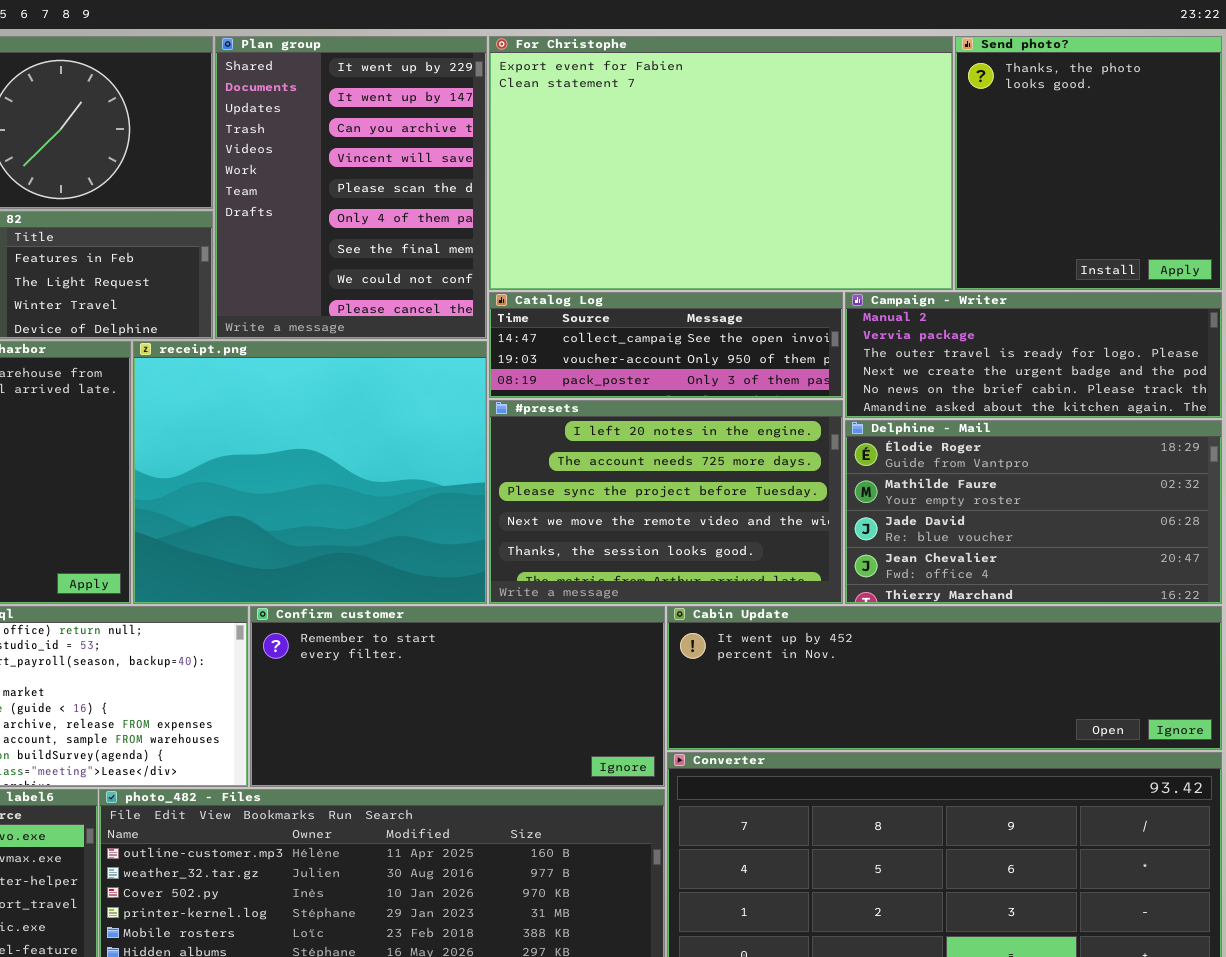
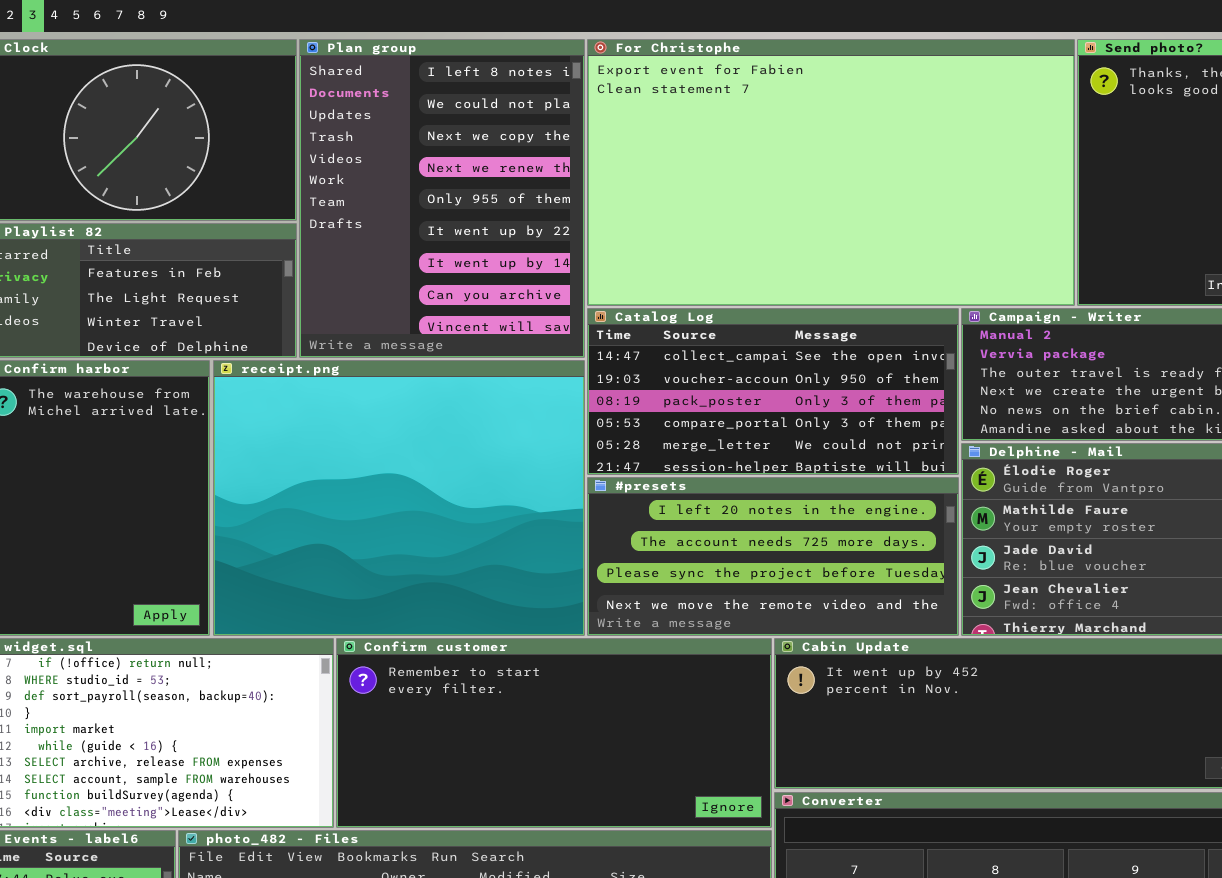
Plan group: [215,36,487,339] -> [299,39,585,358], scrolled up 5 rows
Catalog Log: [489,292,843,398] -> [587,308,959,475], resized
#presets: [489,400,843,604] -> [587,477,959,636], resized

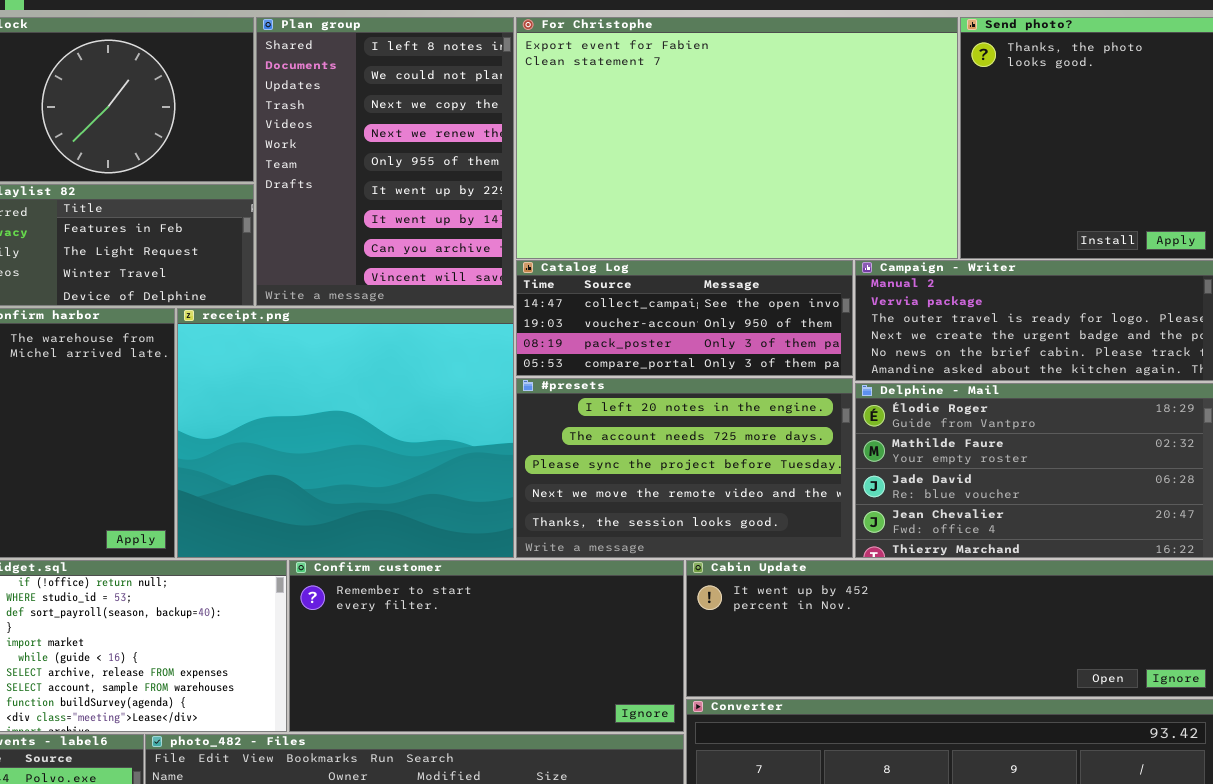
Catalog Log: [587,308,959,475] -> [516,260,853,376], resized
#presets: [587,477,959,636] -> [516,378,853,558], resized

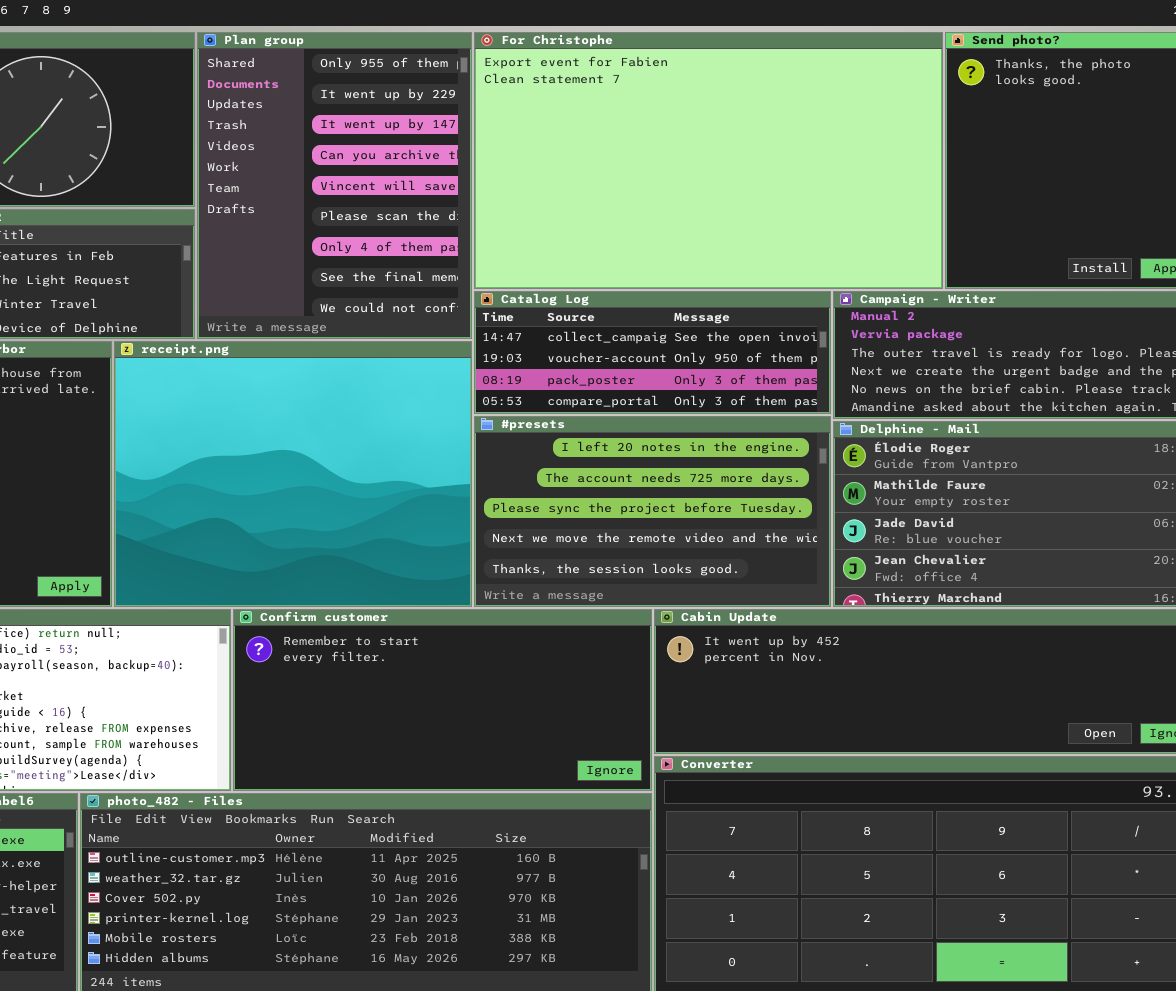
Plan group: [256,17,514,306] -> [197,32,472,339], scrolled down 4 rows

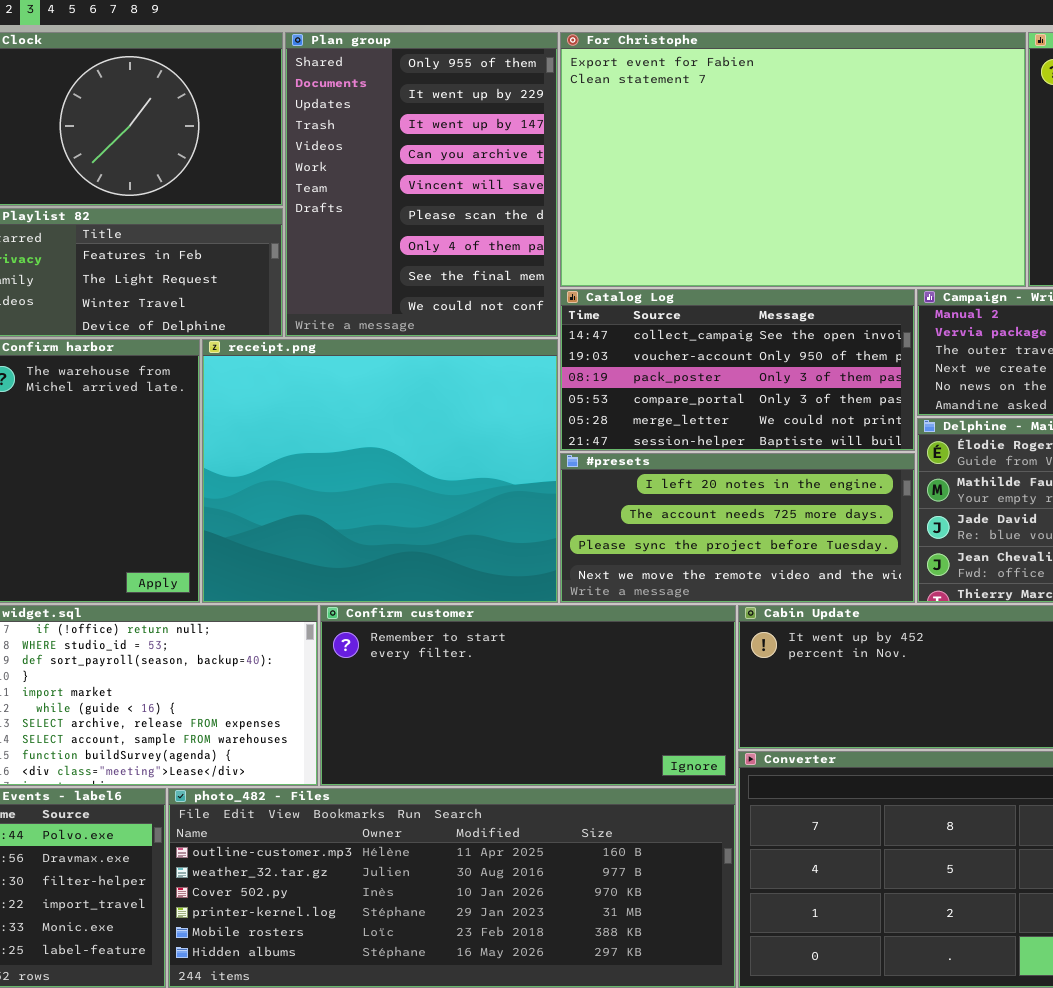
Catalog Log: [474,291,831,414] -> [560,289,915,451], resized
#presets: [474,416,831,607] -> [560,453,915,603], resized

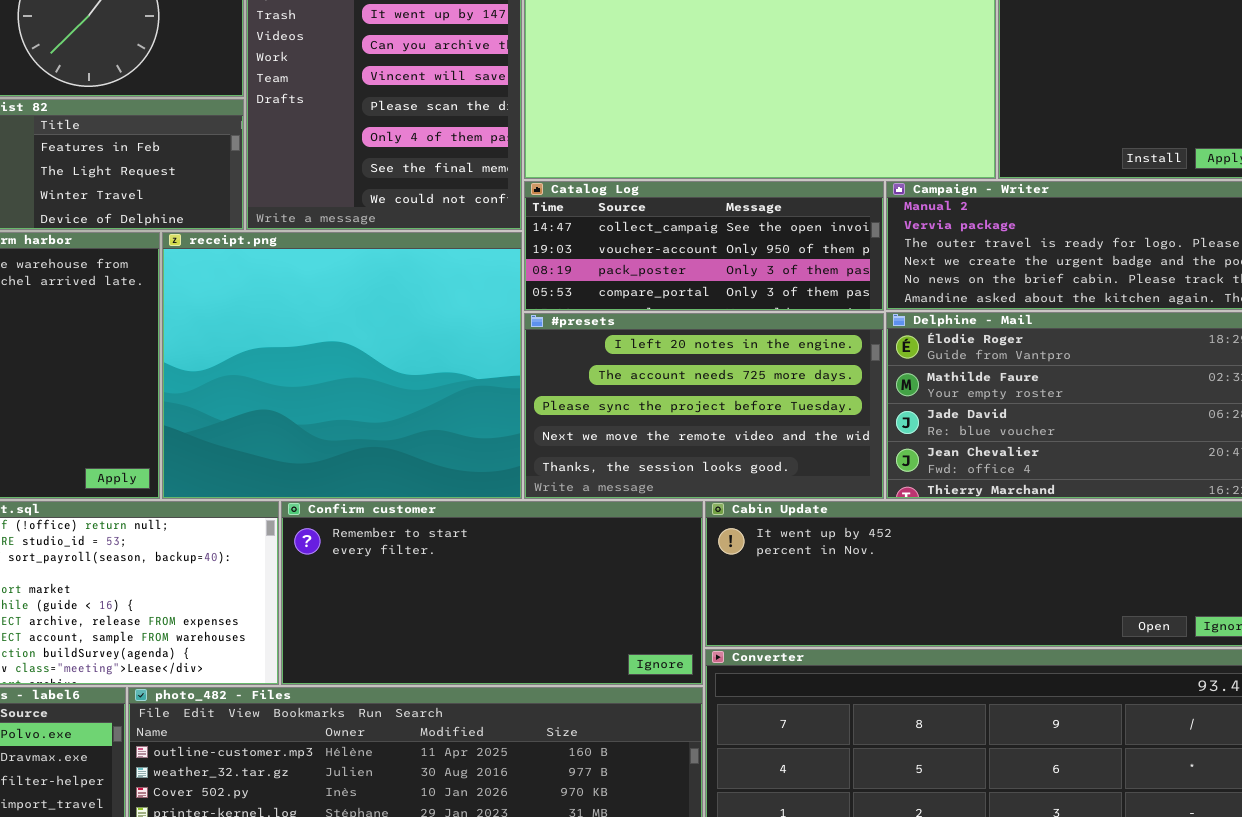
Catalog Log: [560,289,915,451] -> [524,181,884,311], resized
#presets: [560,453,915,603] -> [524,313,884,499], resized

